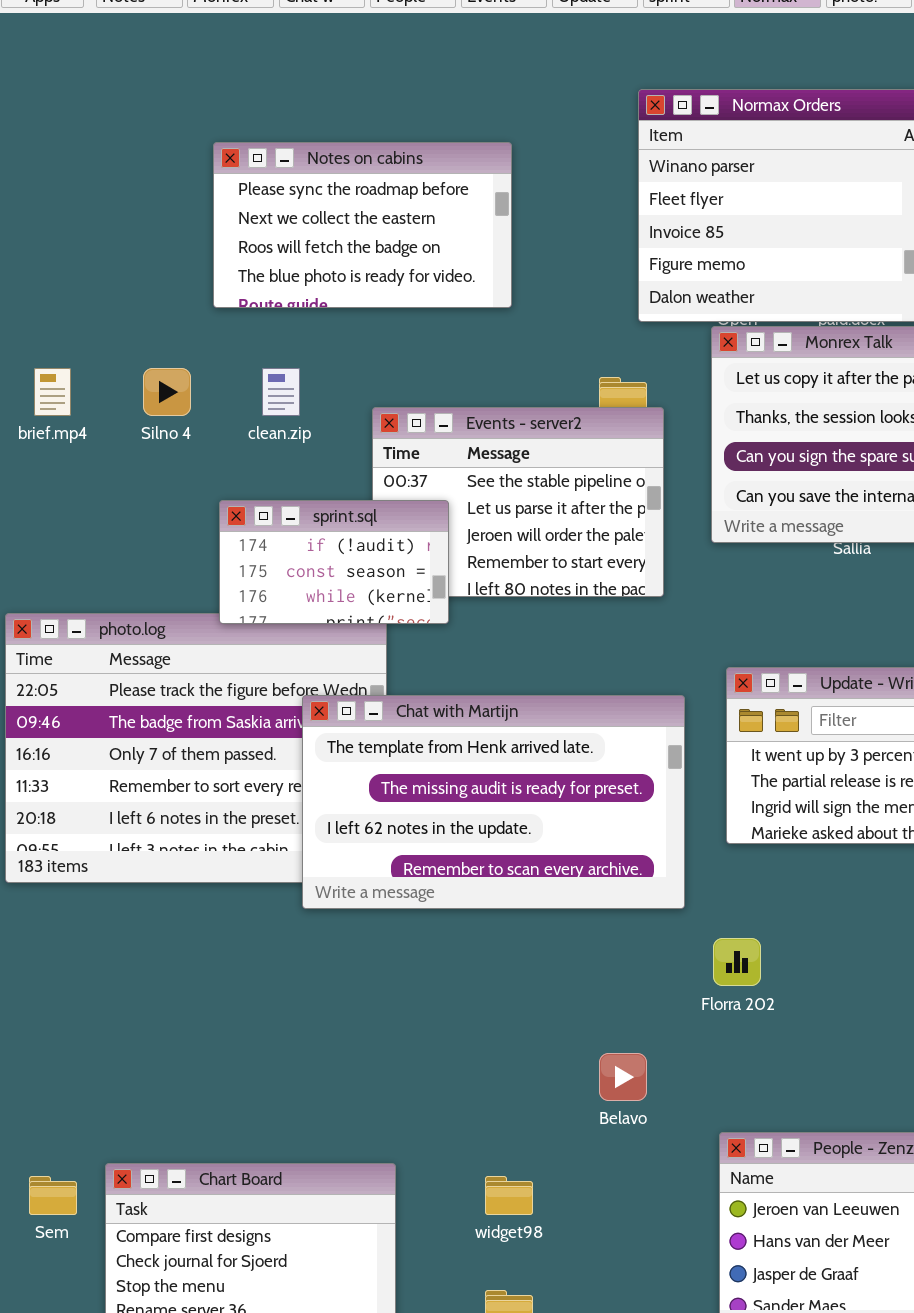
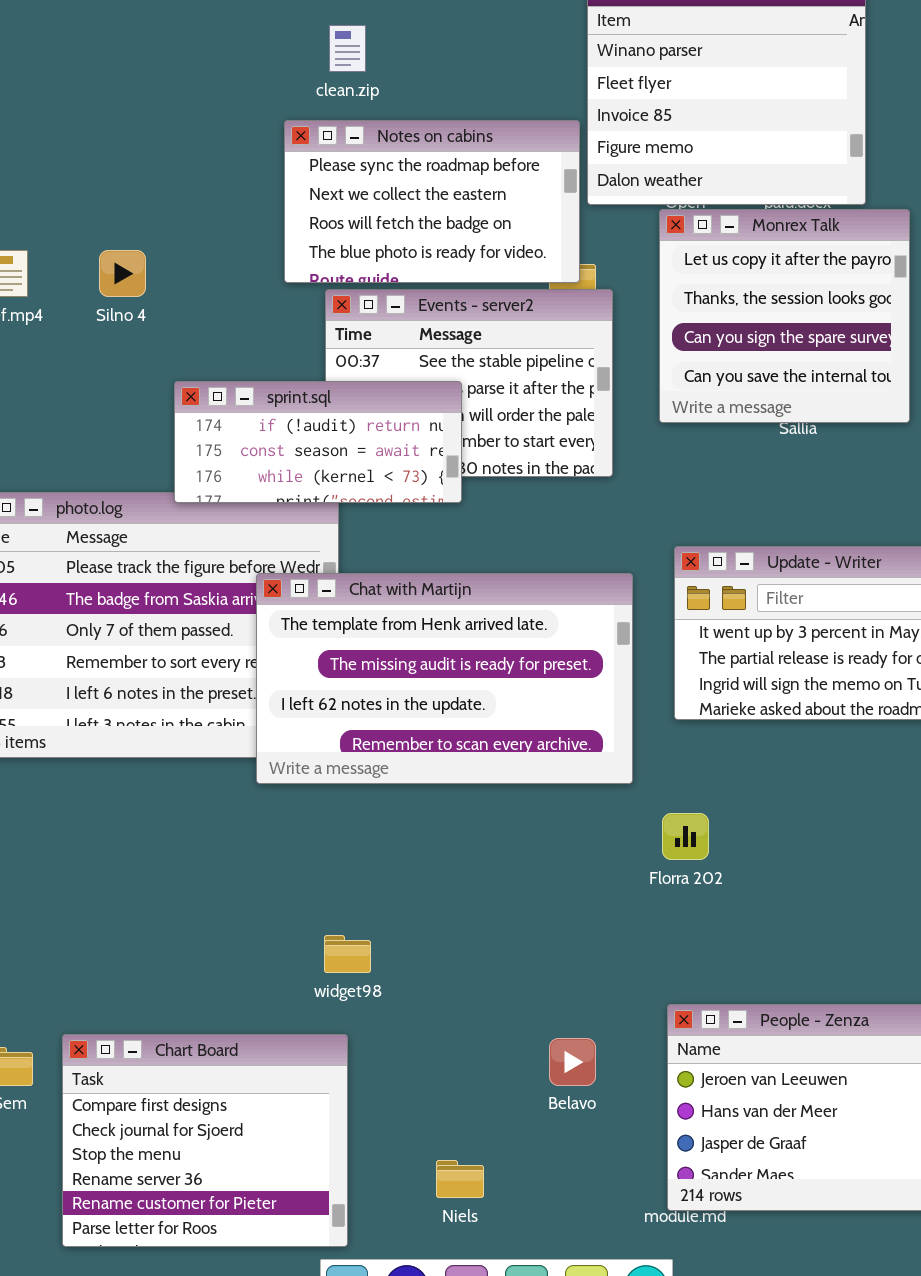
Notes on cabins: [213,142,512,308] -> [284,120,580,283], moved
clean.zip: [262,368,300,416] -> [329,25,366,72], moved
sprint.sql: [219,500,449,624] -> [174,381,462,503], resized
Belavo: [599,1053,647,1101] -> [549,1038,596,1086], moved
widget98: [485,1176,533,1215] -> [324,935,371,973], moved

